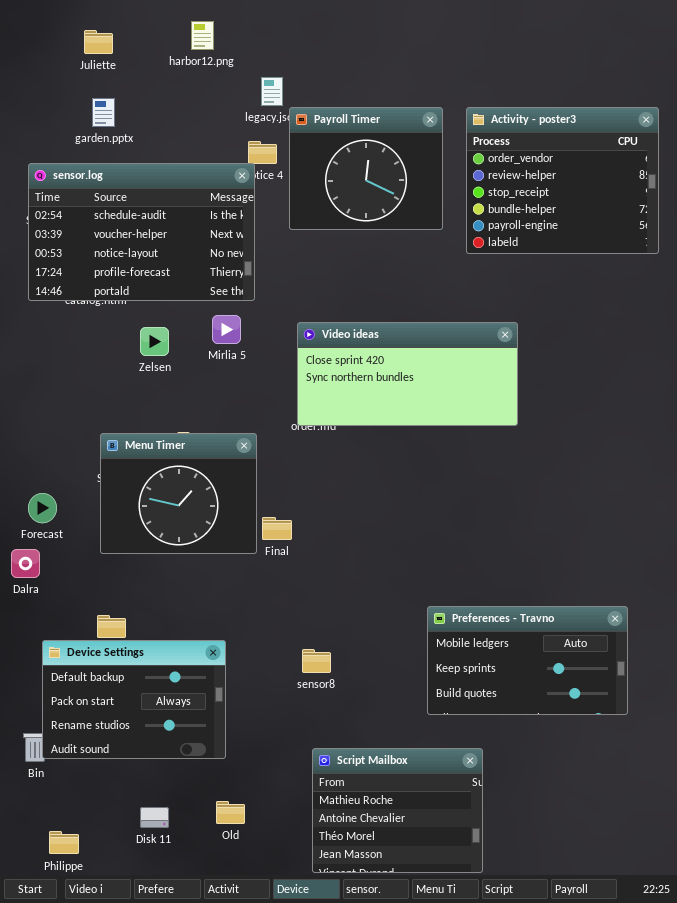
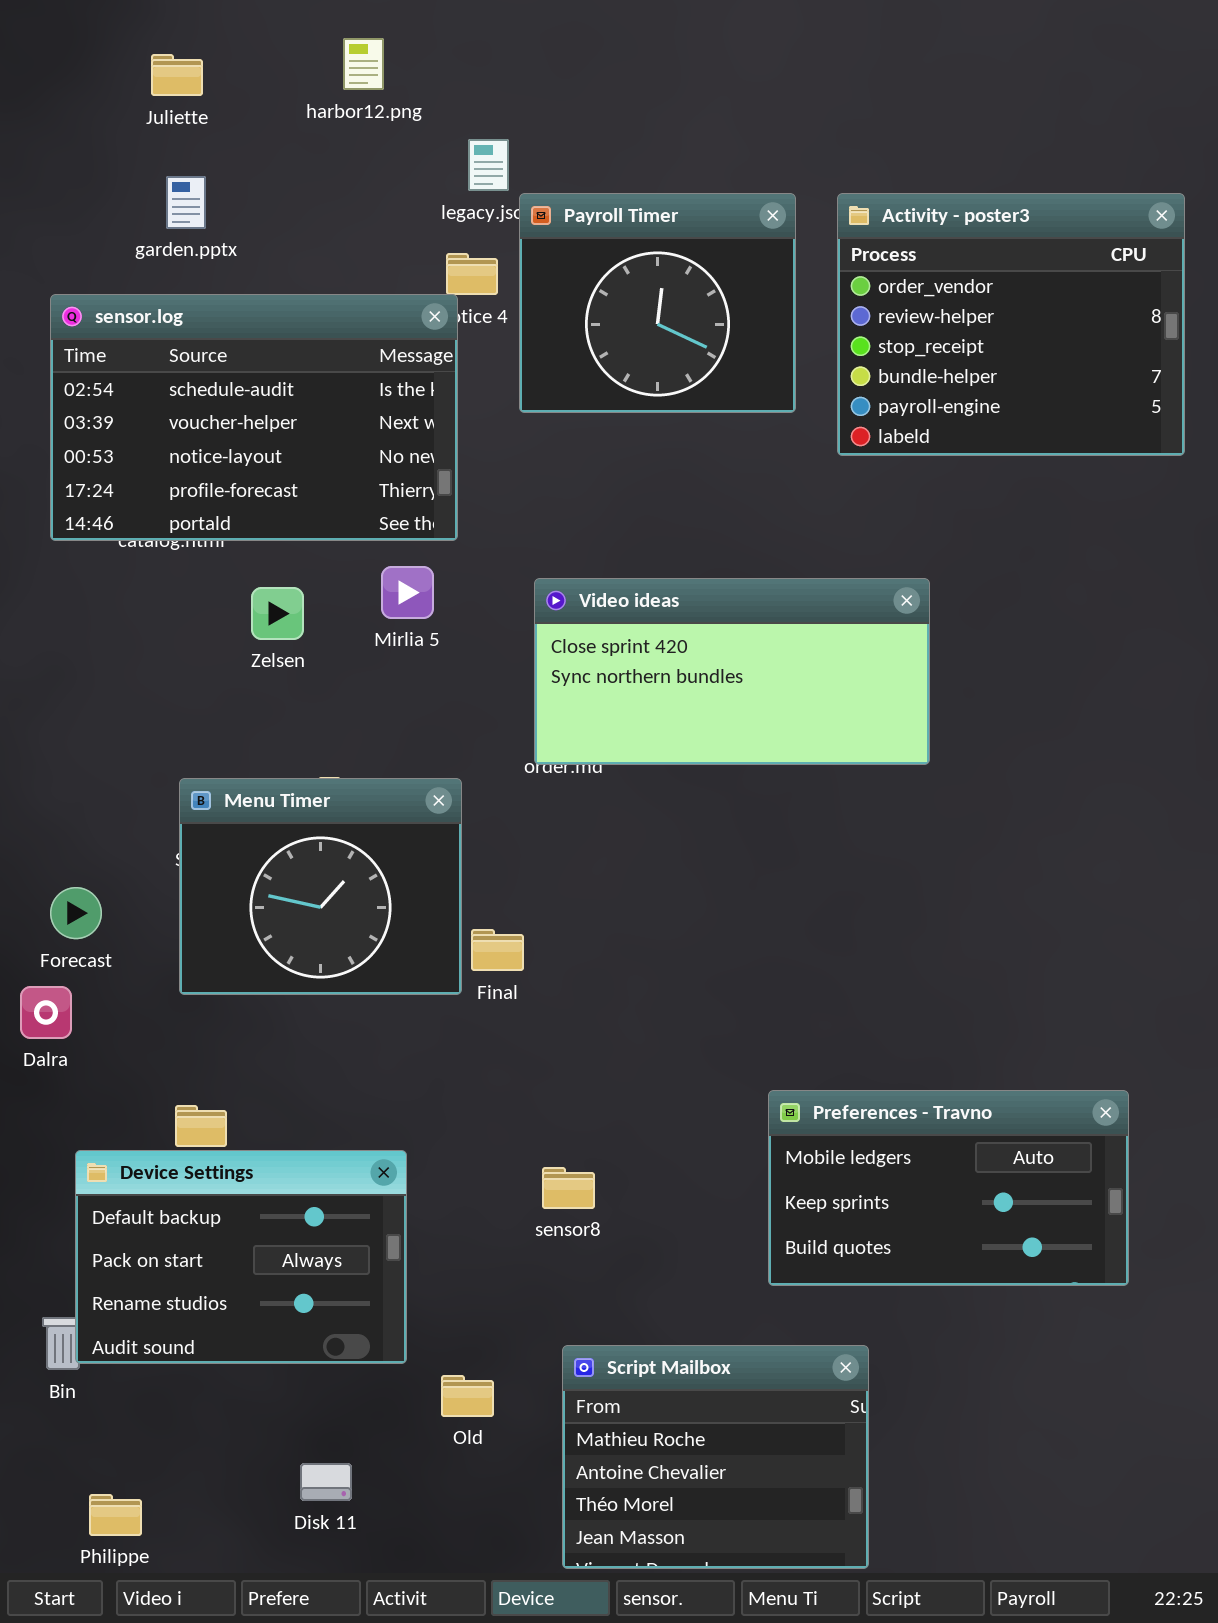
Old: [216,801,245,824] -> [441,1375,494,1417], moved
Disk 11: [140,807,169,828] -> [300,1463,352,1501], moved

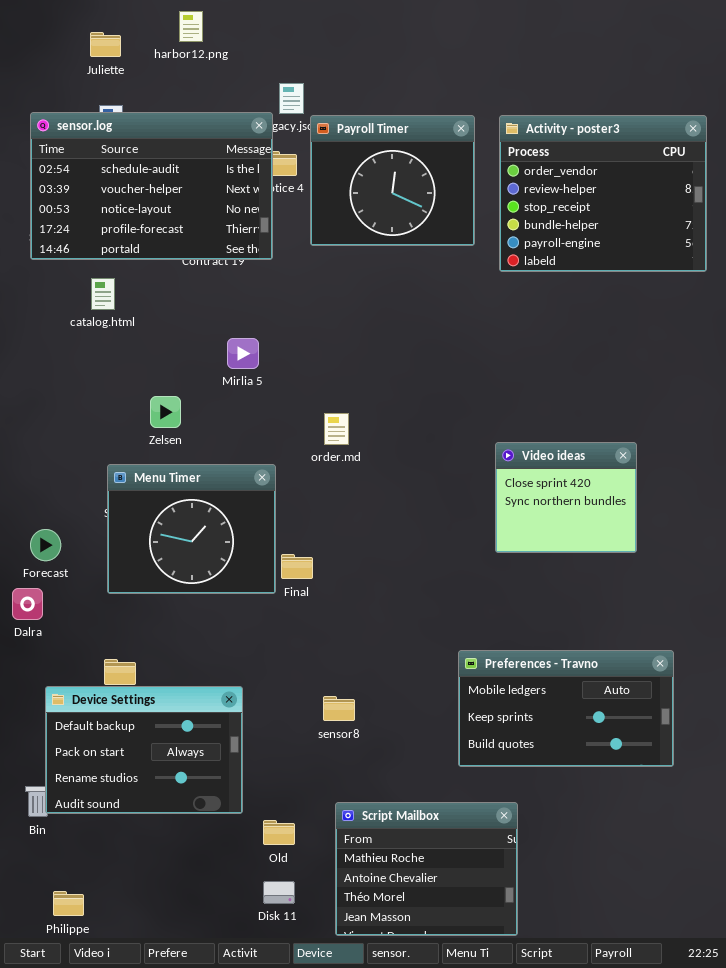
harbor12.png: [343,38,384,90] -> [179,11,203,42], moved
sensor.log: [50,294,458,541] -> [30,112,273,260], moved
Video ideas: [534,578,930,765] -> [495,442,637,553], moved, resized
Zelsen: [251,587,304,640] -> [150,396,181,428], moved
Disk 11: [300,1463,352,1501] -> [263,881,295,904], moved

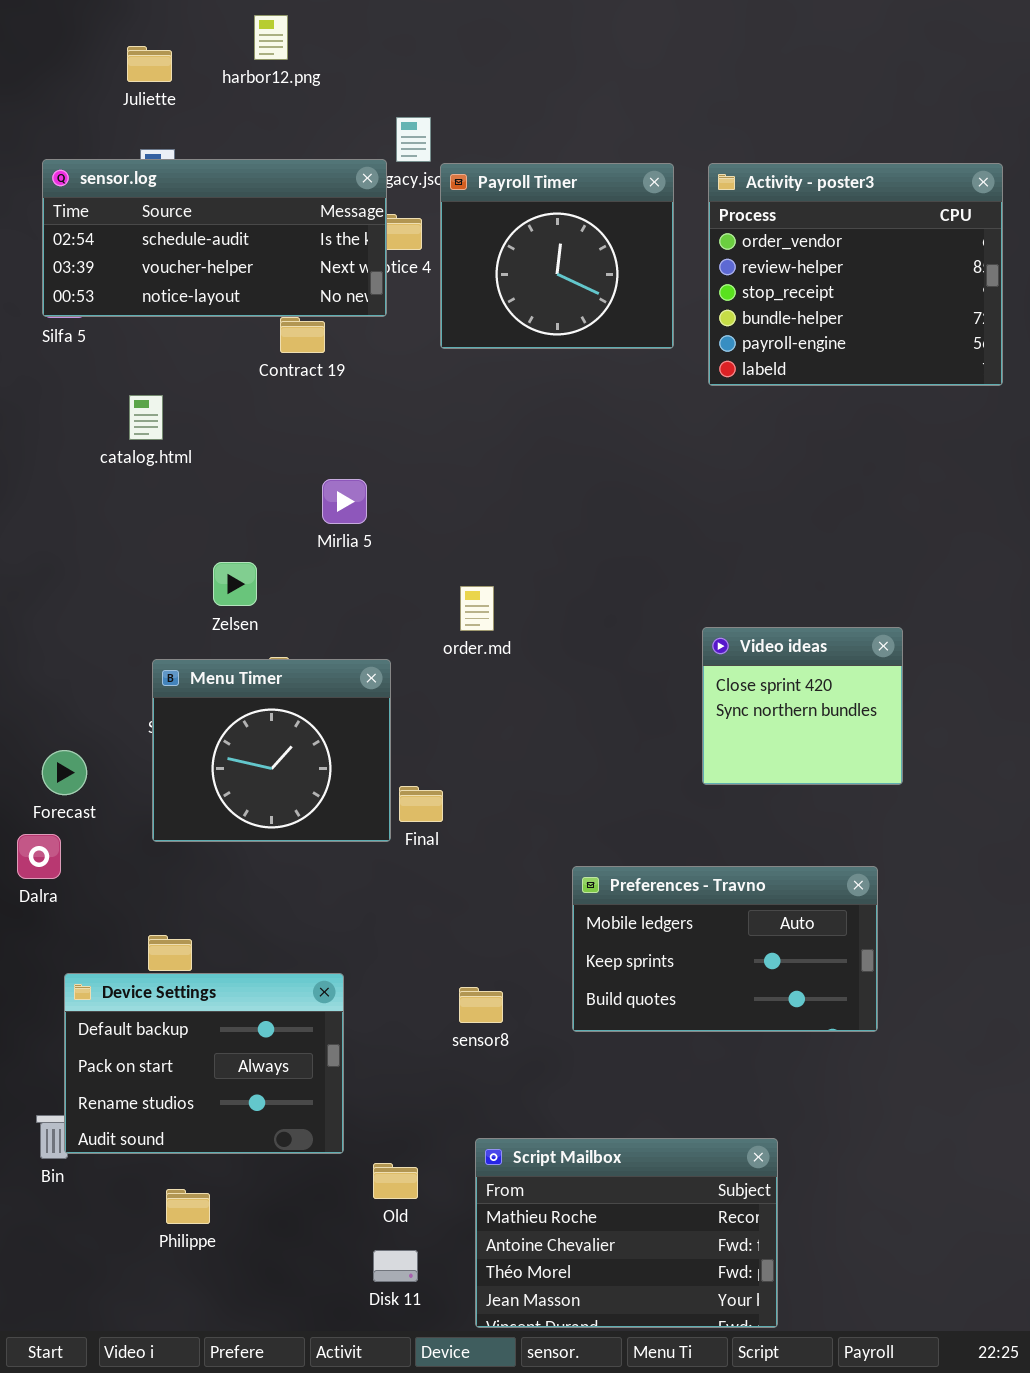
sensor.log: [30,112,273,260] -> [42,159,387,317], resized
Preferences - Travno: [458,650,674,767] -> [572,866,878,1032], moved
Script Mailbox: [335,802,518,936] -> [475,1138,778,1328], resized
Philippe: [53,891,84,916] -> [166,1189,210,1224], moved

